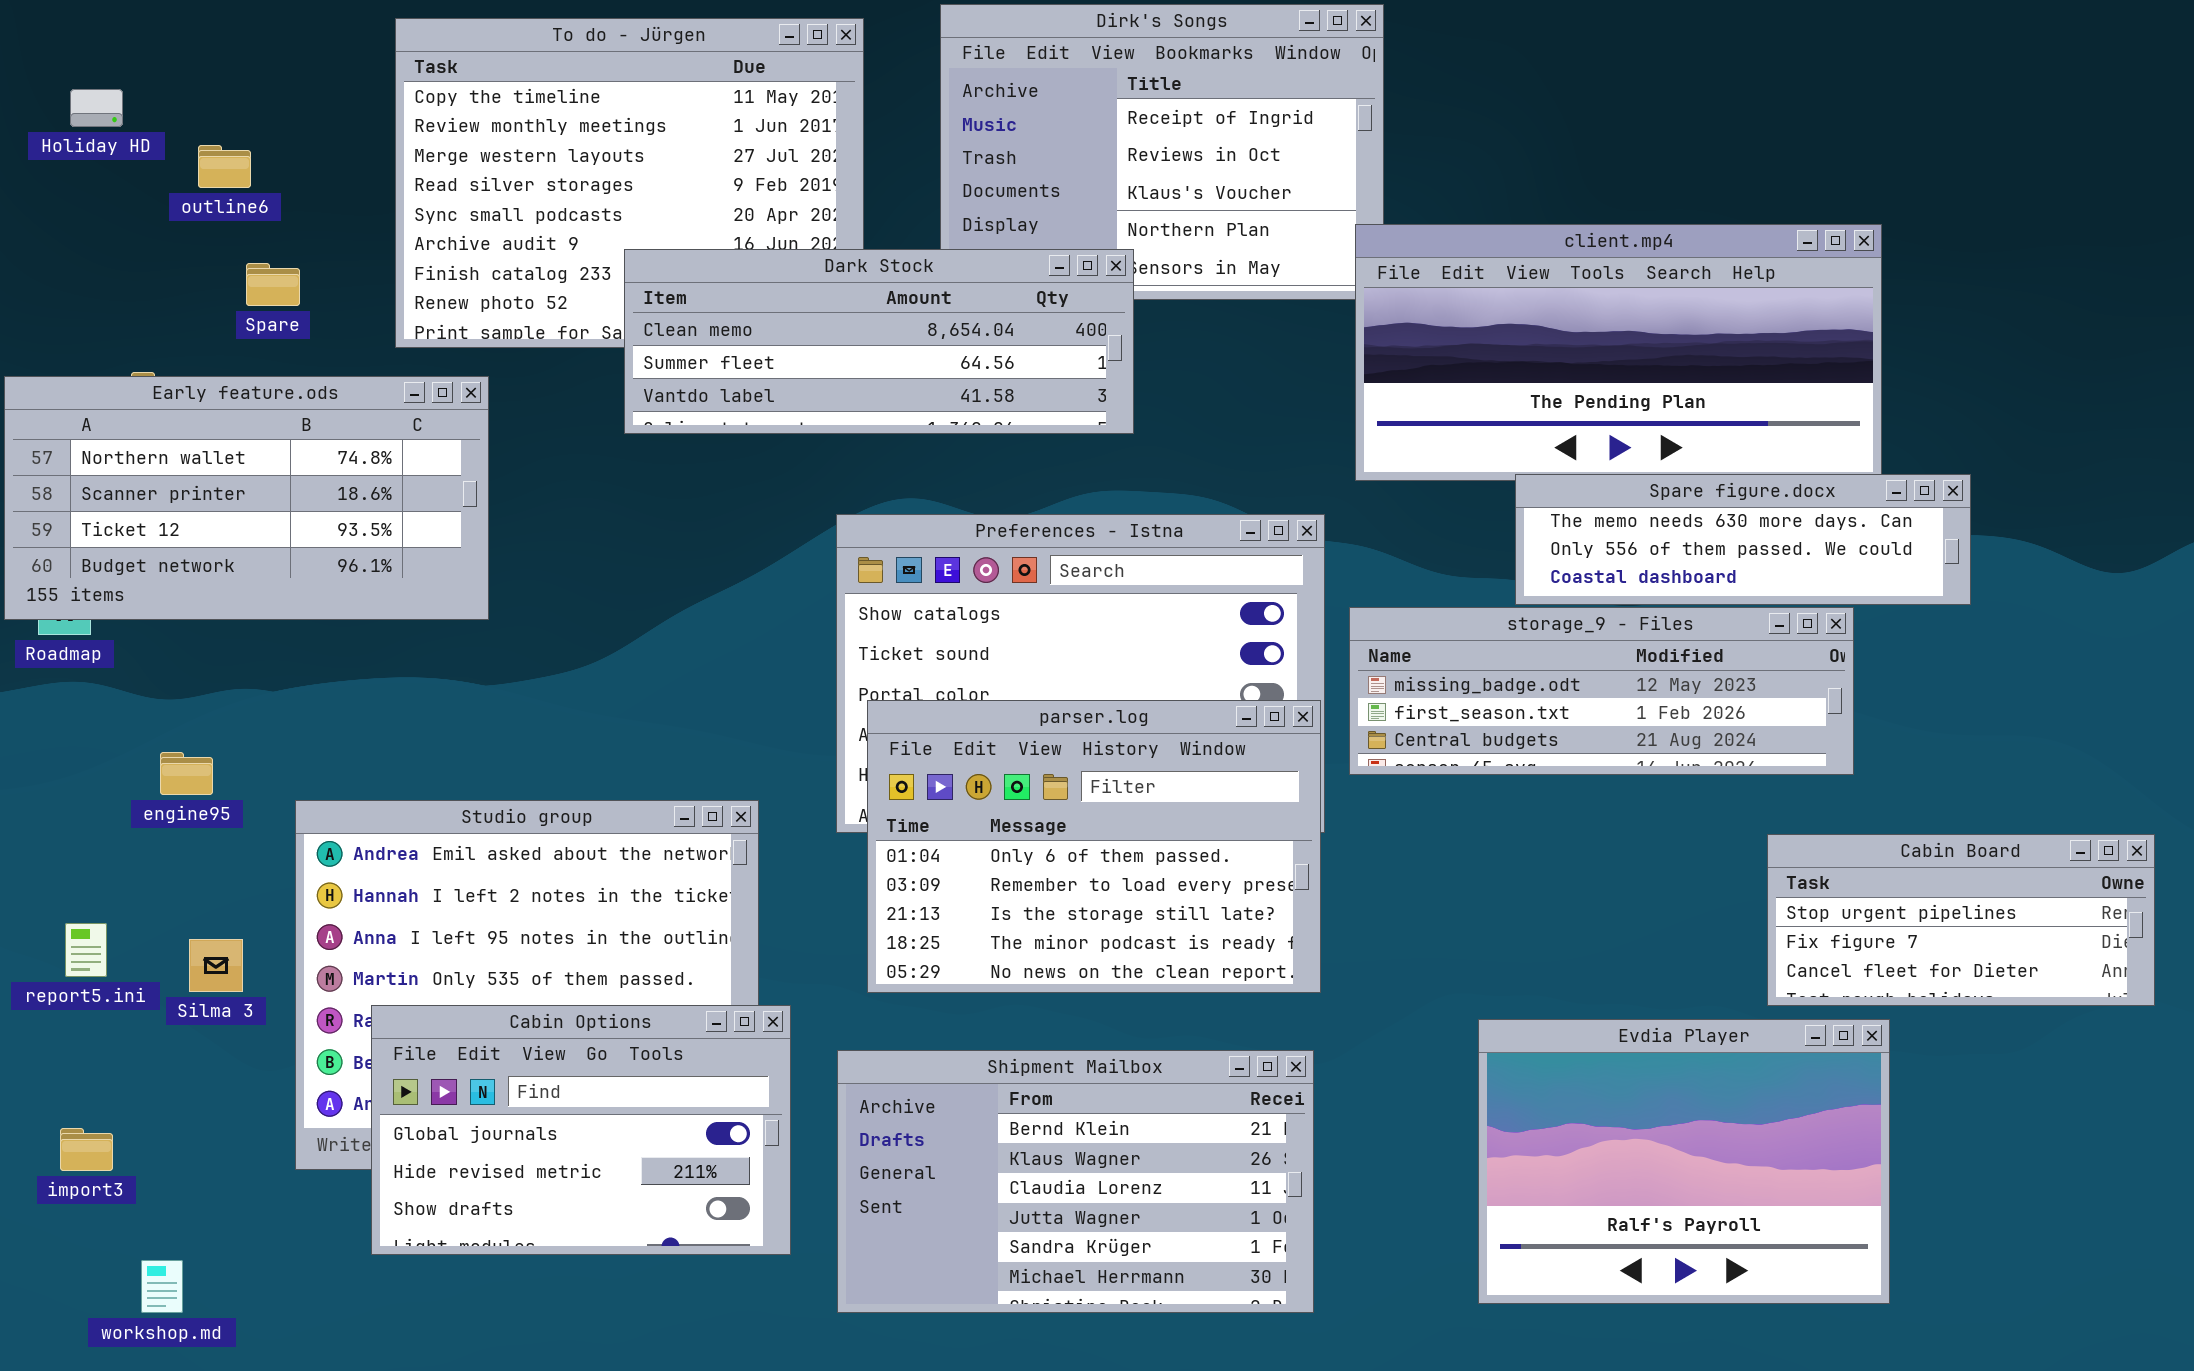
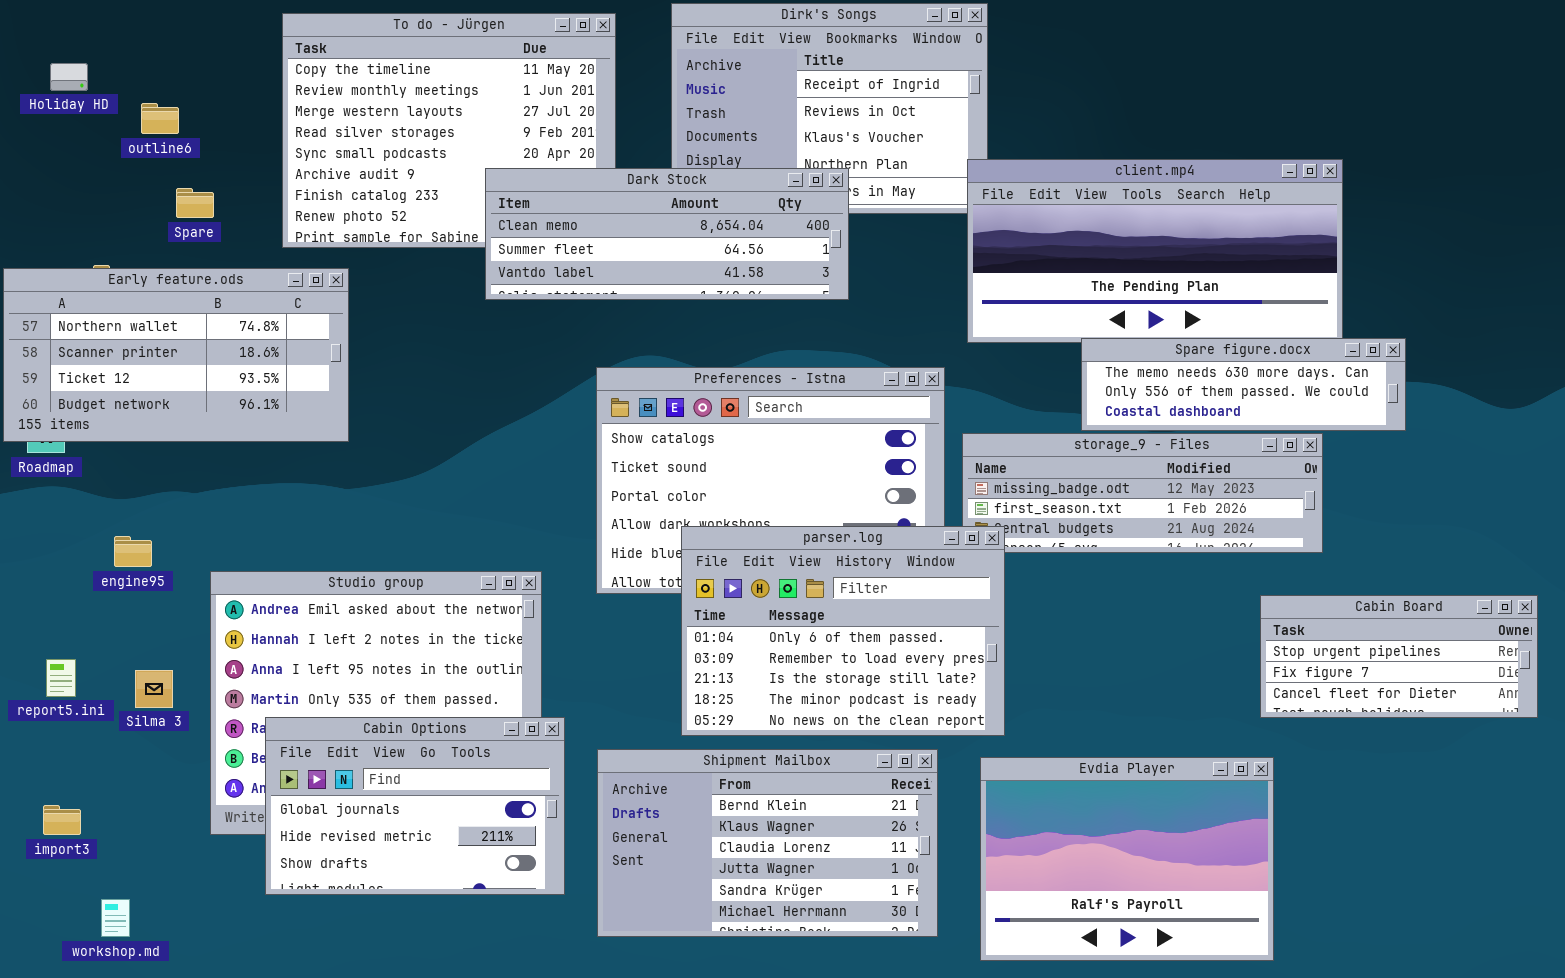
Dark Stock: [624,249,1134,434] -> [485,168,849,300], moved
parser.log: [867,700,1321,993] -> [681,526,1005,736], moved
Evdia Player: [1478,1019,1890,1304] -> [980,757,1274,961], moved

